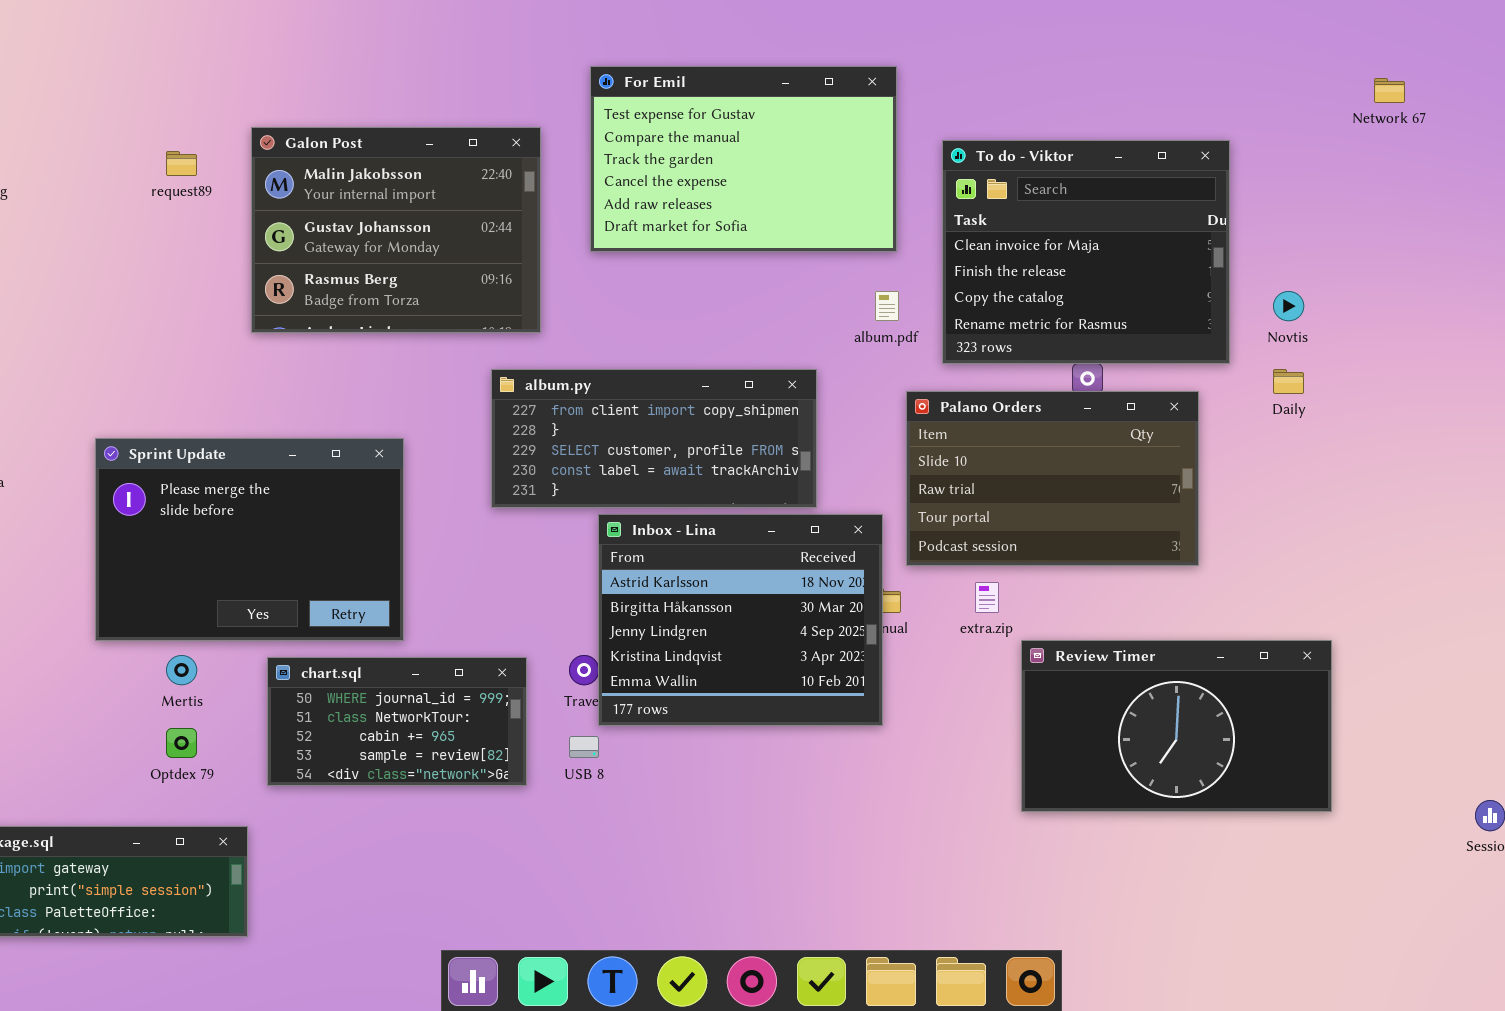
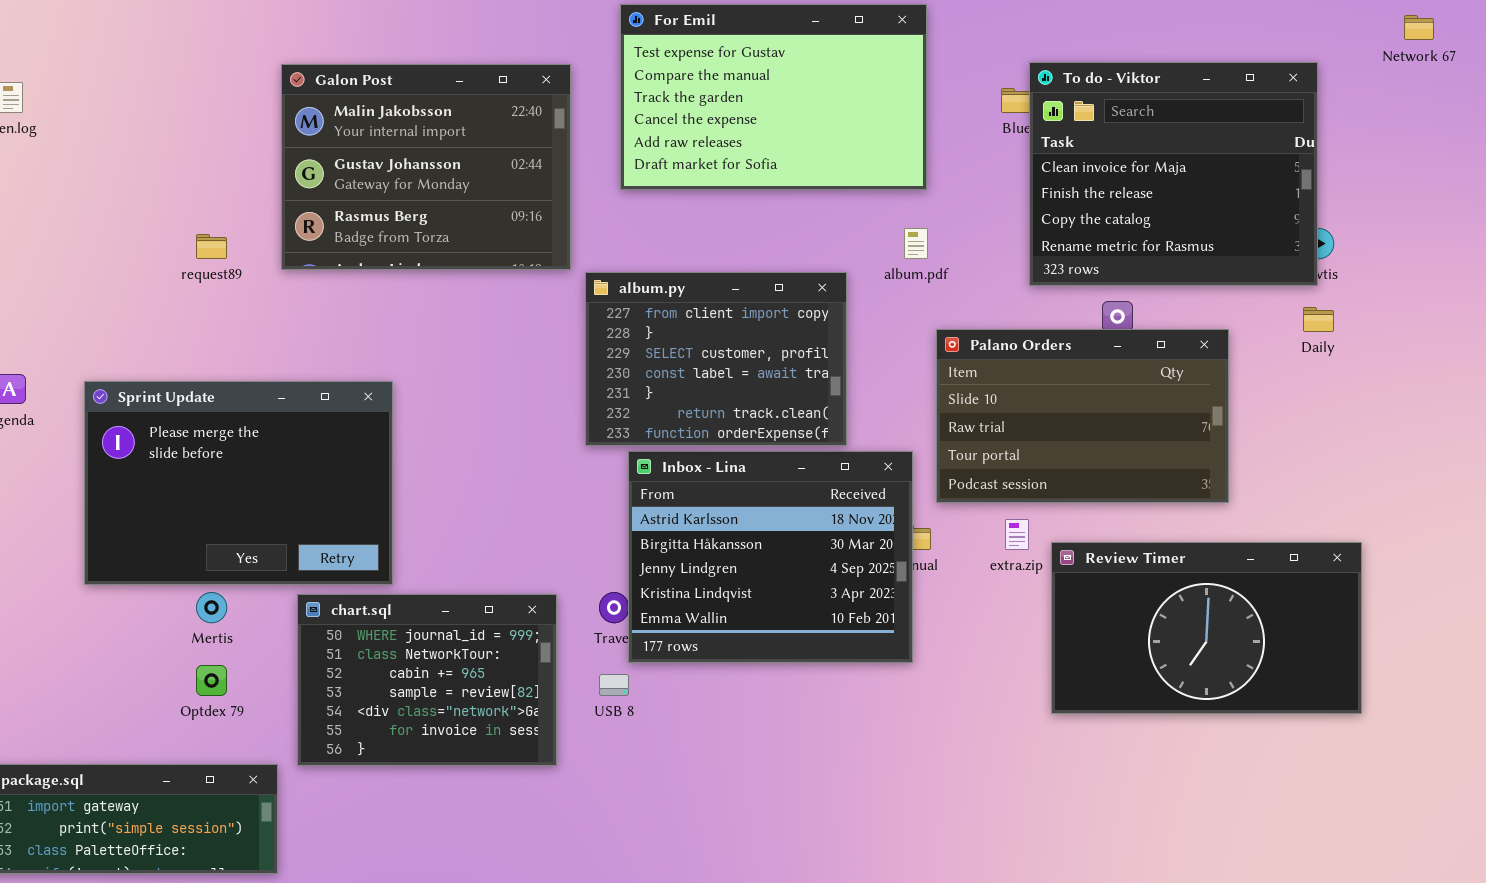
To do - Viktor: [942,140,1230,364] -> [1029,62,1318,286], moved
request89: [166,151,197,176] -> [196,234,227,259], moved
album.py: [491,369,817,508] -> [585,272,847,446], resized
Sprint Update: [95,438,404,641] -> [84,381,393,585], moved
Review Timer: [1021,640,1332,812] -> [1051,542,1362,714], moved
chart.sql: [267,657,527,786] -> [297,594,557,766], resized

